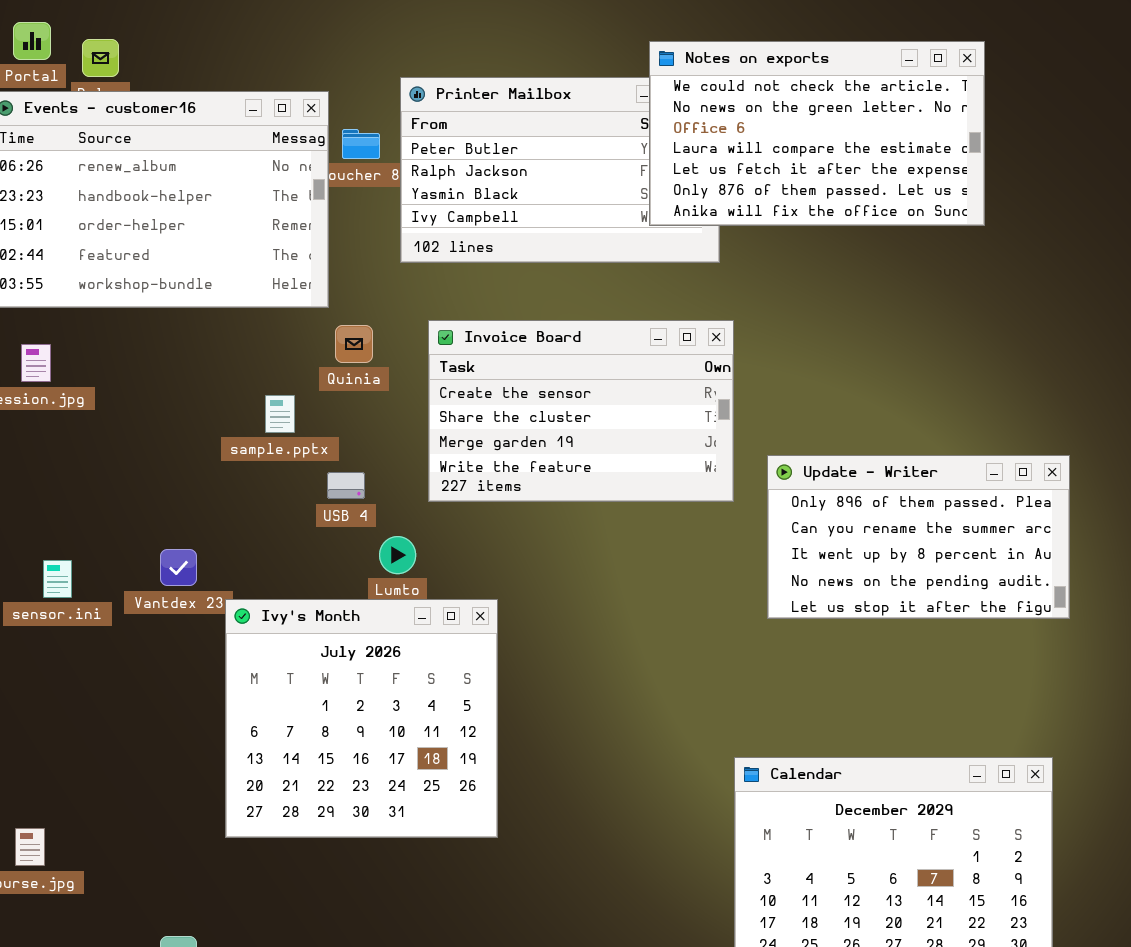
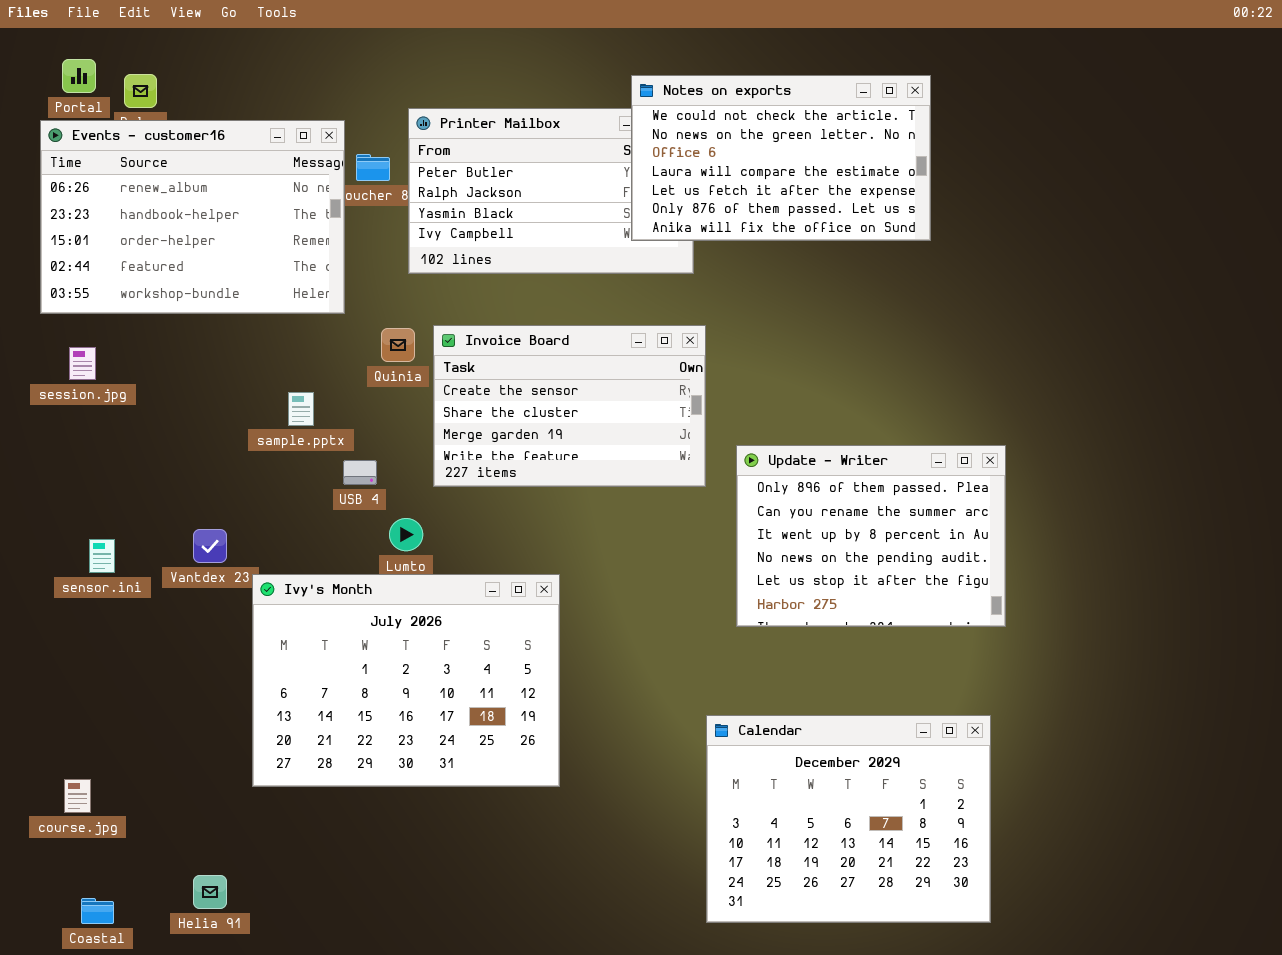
Quinia: [335,325,373,363] -> [381,328,415,362], moved
Update - Writer: [767,455,1070,619] -> [736,445,1006,627], resized
Ivy's Month: [225,599,498,838] -> [252,574,560,787], resized

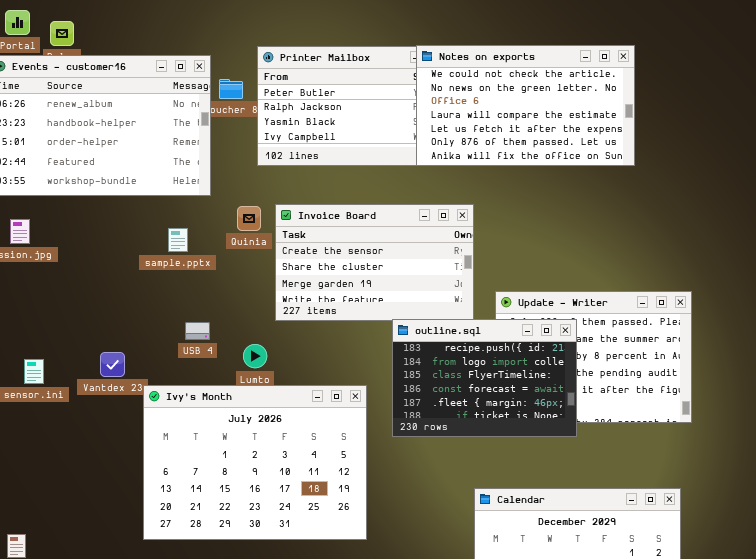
Notes on exports: [631,75,931,241] -> [416,45,635,166], moved
sample.pptx: [288,392,314,426] -> [168,228,188,252], moved
USB 4: [343,460,377,485] -> [185,322,210,340], moved
outline.sql: none -> [392,319,577,437], opened

